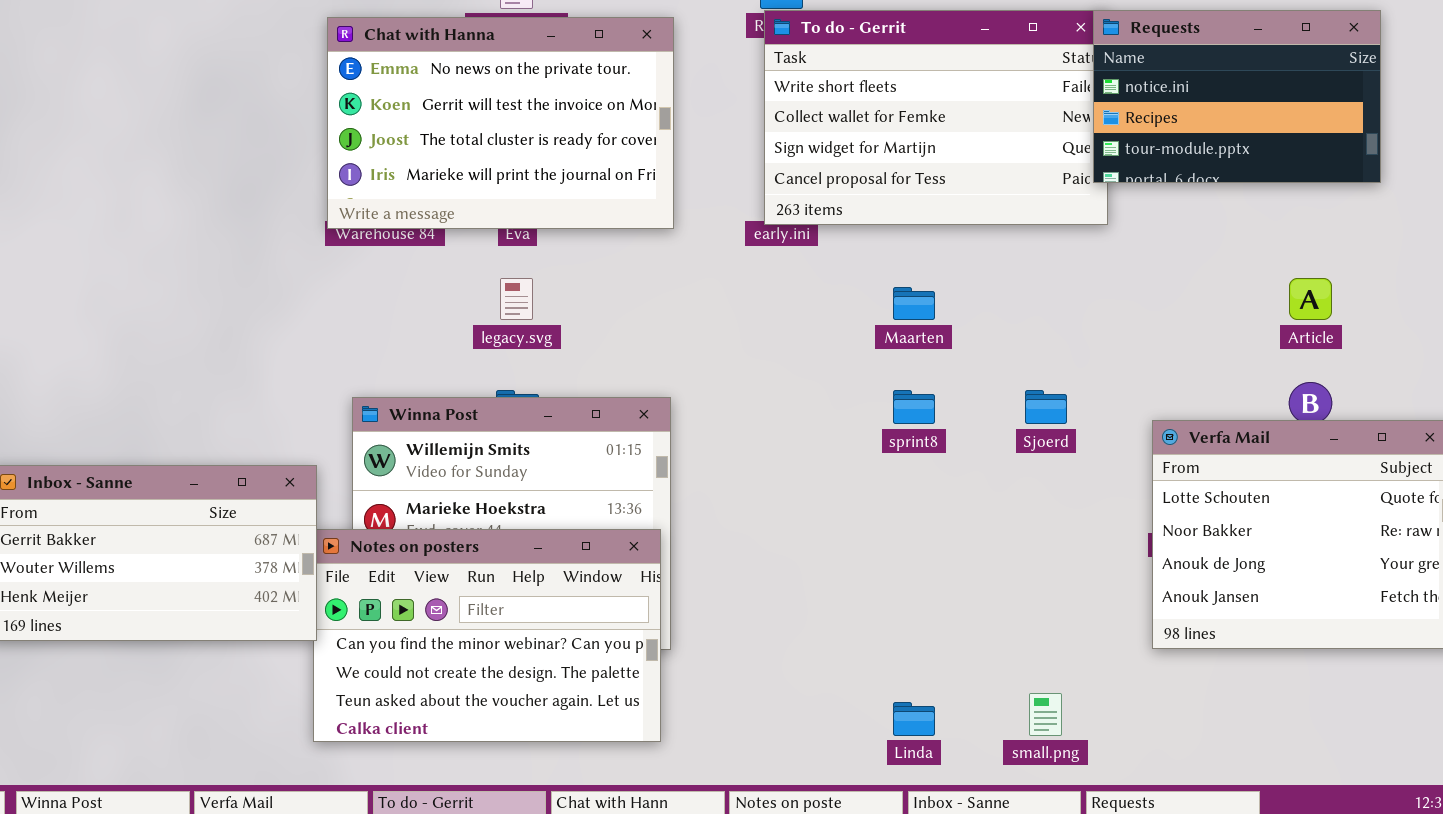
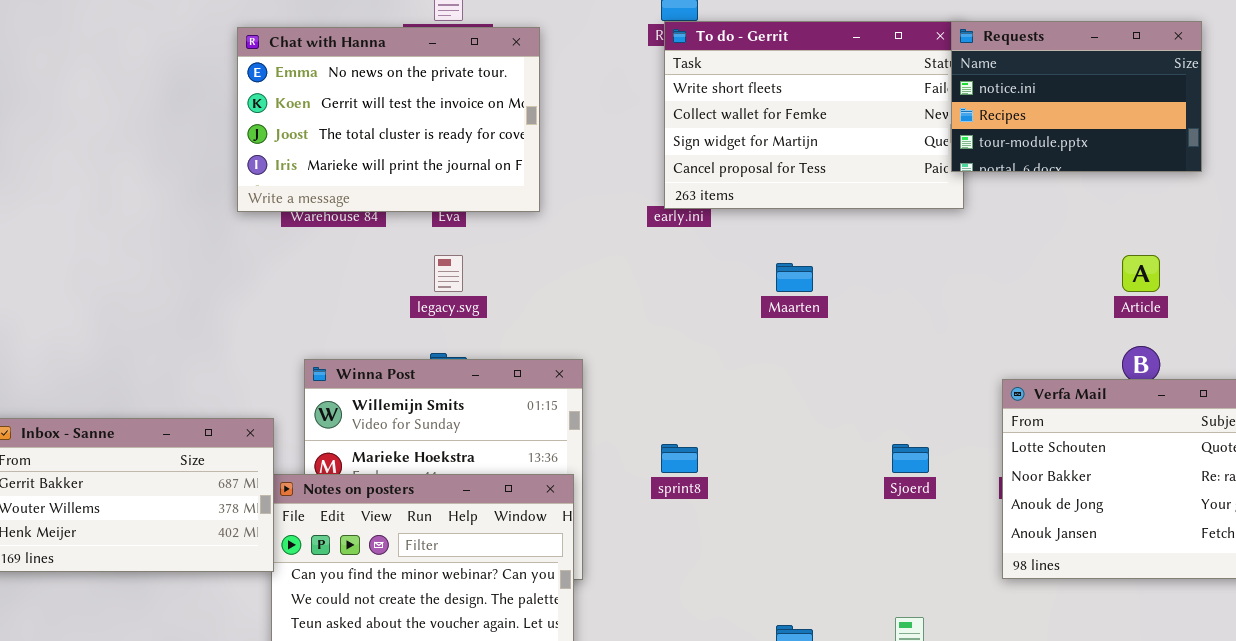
Chat with Hanna: [327,17,674,229] -> [237,27,540,212], moved
sprint8: [893,390,935,424] -> [661,444,698,473], moved
Sjoerd: [1025,390,1067,424] -> [892,444,929,473], moved

